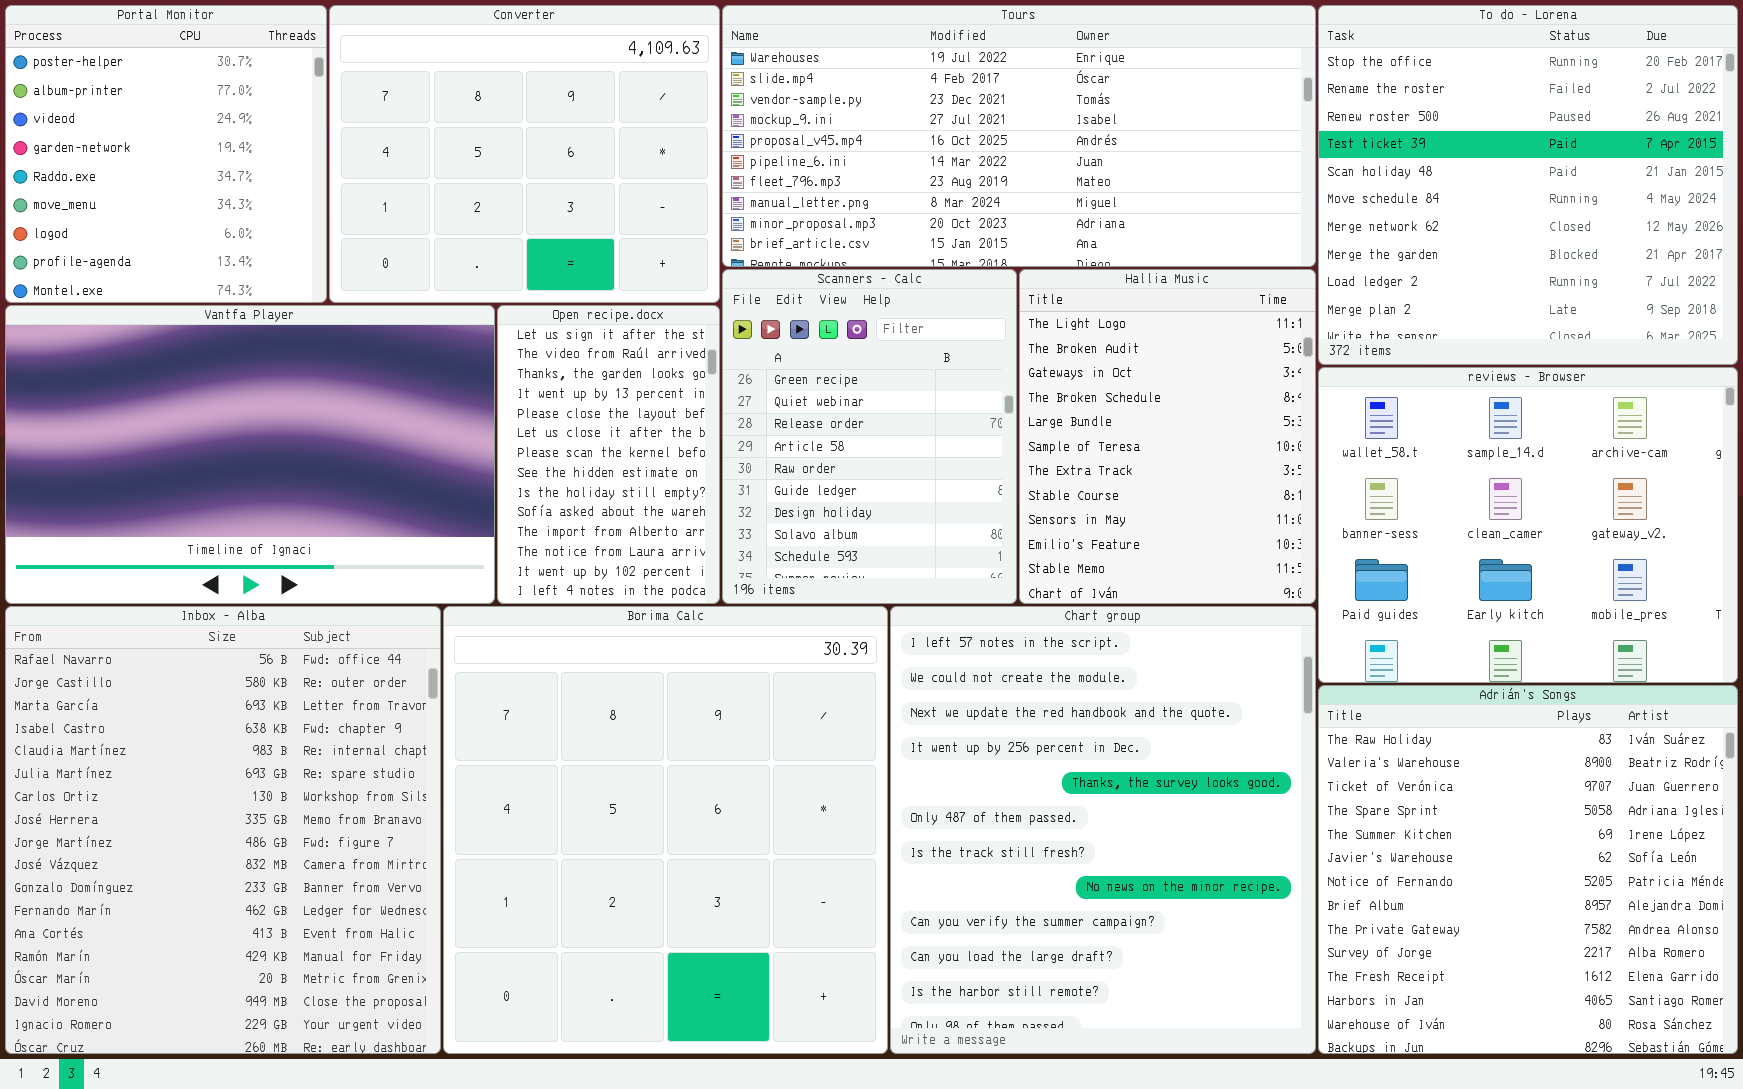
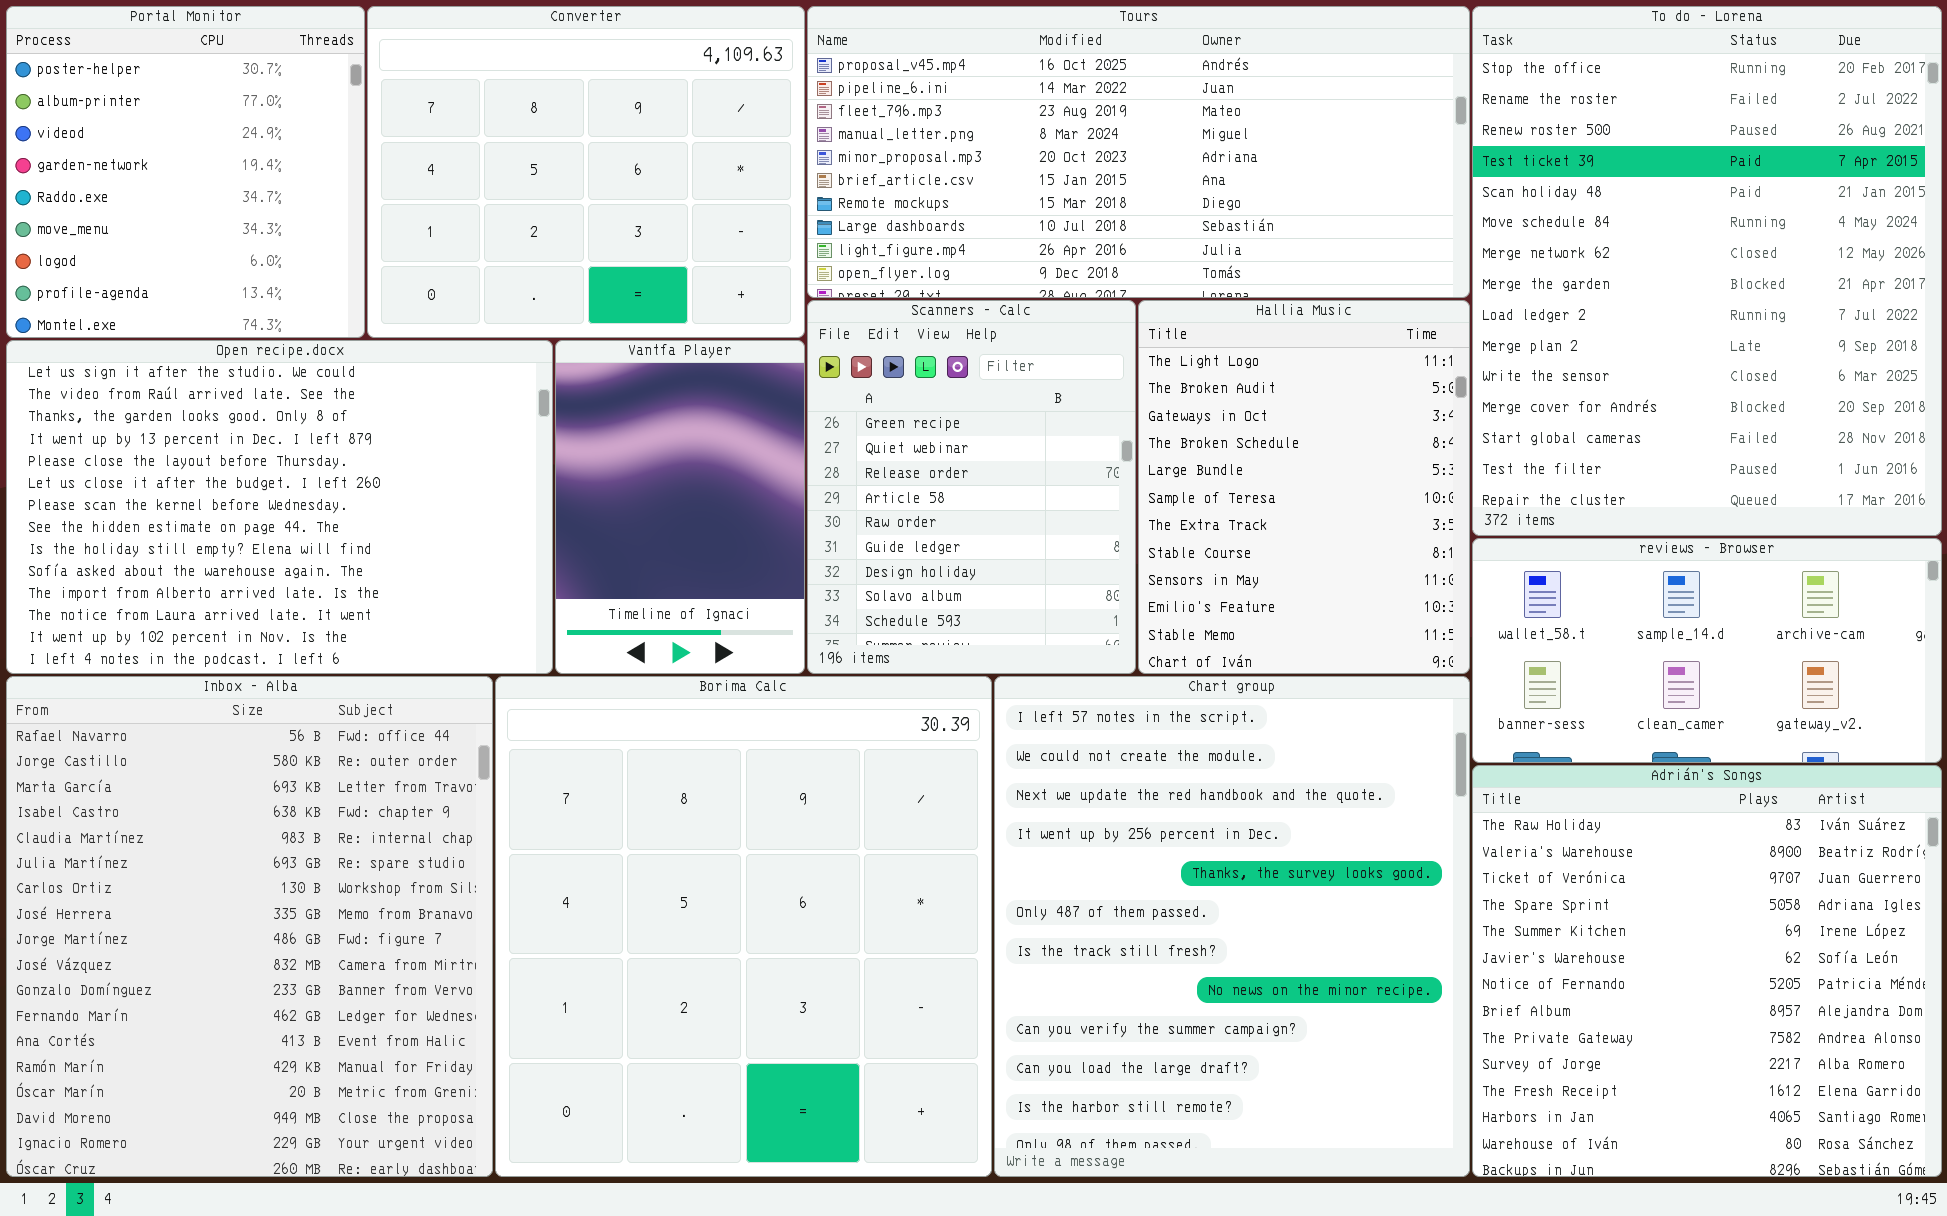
Tours: [722,5,1316,267] -> [807,6,1470,298], scrolled down 4 rows
To do - Lorena: [1318,5,1738,365] -> [1472,6,1942,536], resized
Vantfa Player: [5,305,495,604] -> [555,340,805,674], moved, resized
Open recipe.docx: [497,305,720,604] -> [6,340,553,674], moved, resized
reviews - Browser: [1318,367,1738,683] -> [1472,538,1942,763], resized

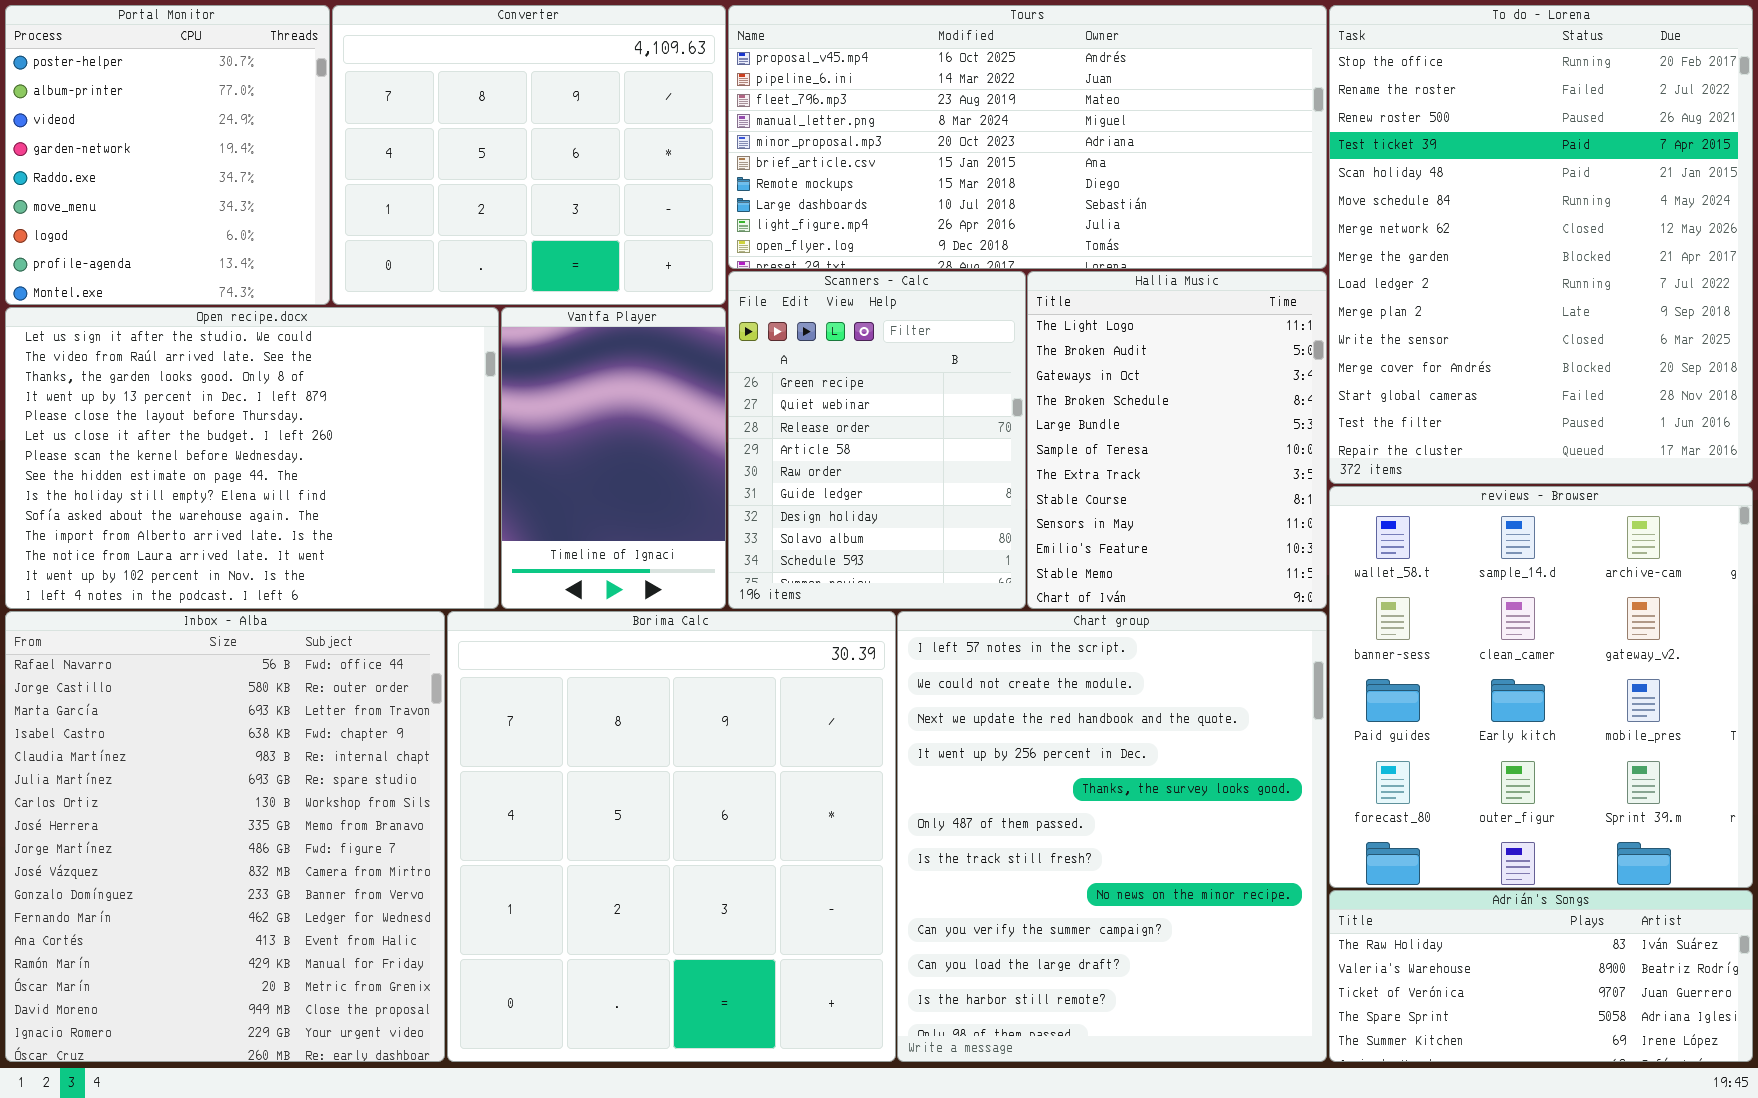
reviews - Browser: [1472,538,1942,763] -> [1329,486,1753,888], resized
Adrián's Songs: [1472,765,1942,1177] -> [1329,890,1753,1062], resized

